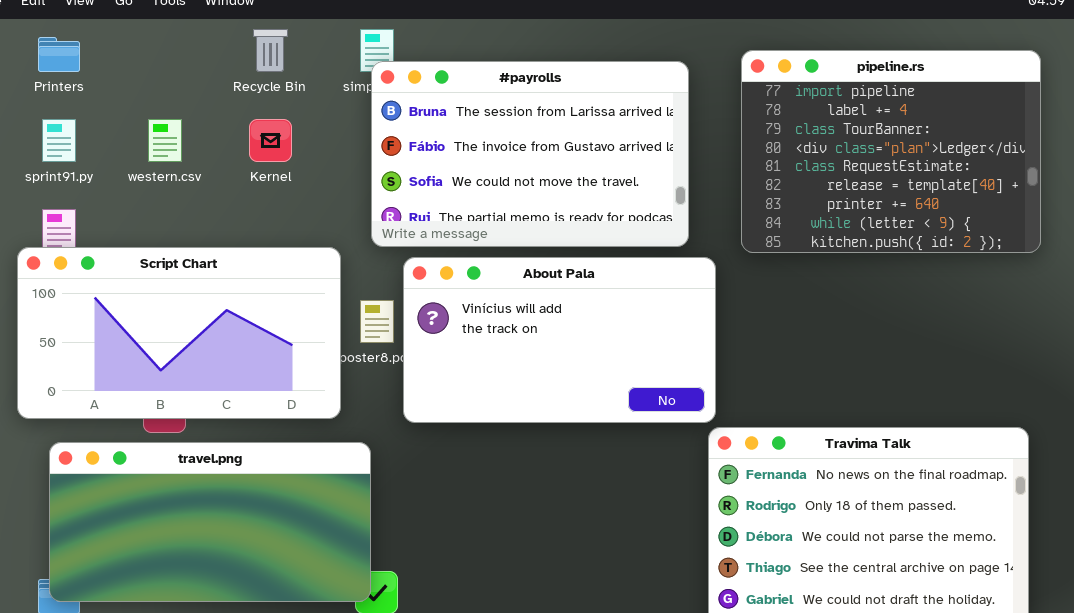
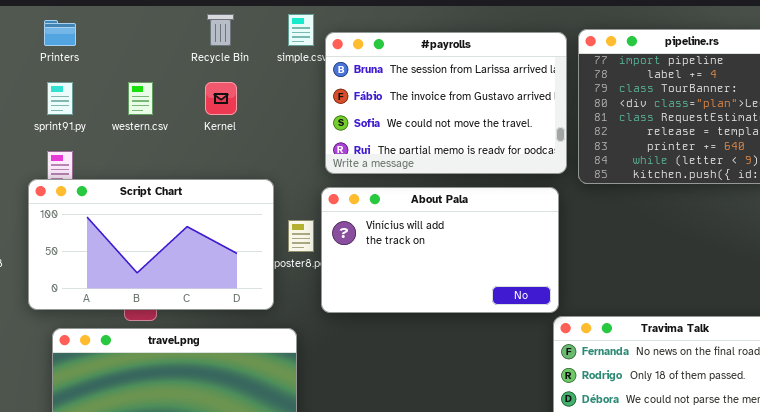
#payrolls: [371,61,689,247] -> [325,32,567,174], moved

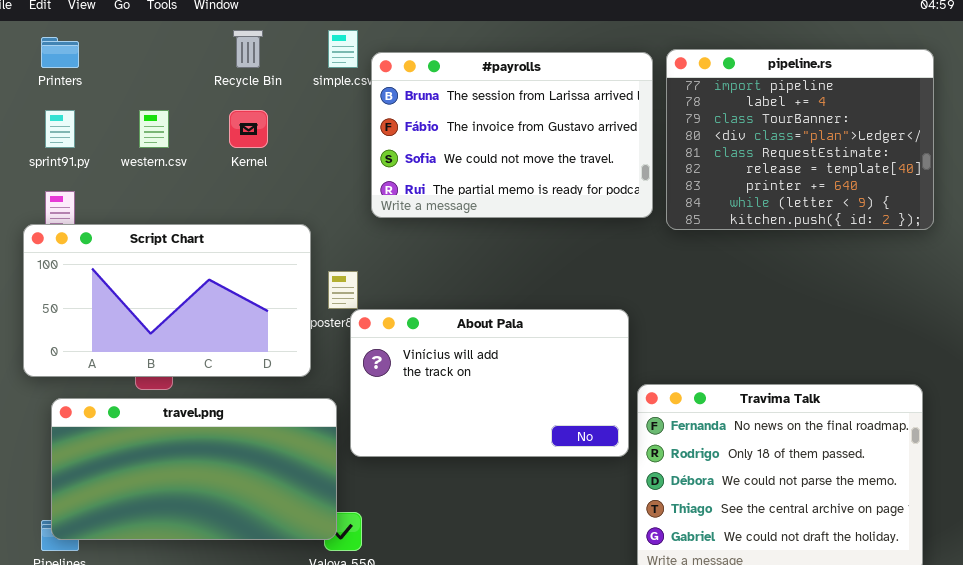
About Pala: [321,187,559,313] -> [350,309,629,457], moved

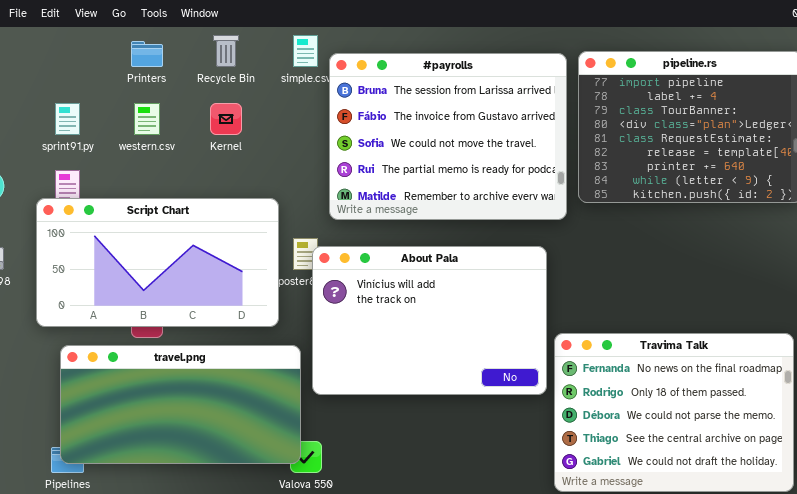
Printers: [41,37,79,68] -> [131,41,163,67], moved
#payrolls: [371,52,653,218] -> [329,53,567,220], resized
About Pala: [350,309,629,457] -> [312,246,547,395], resized

